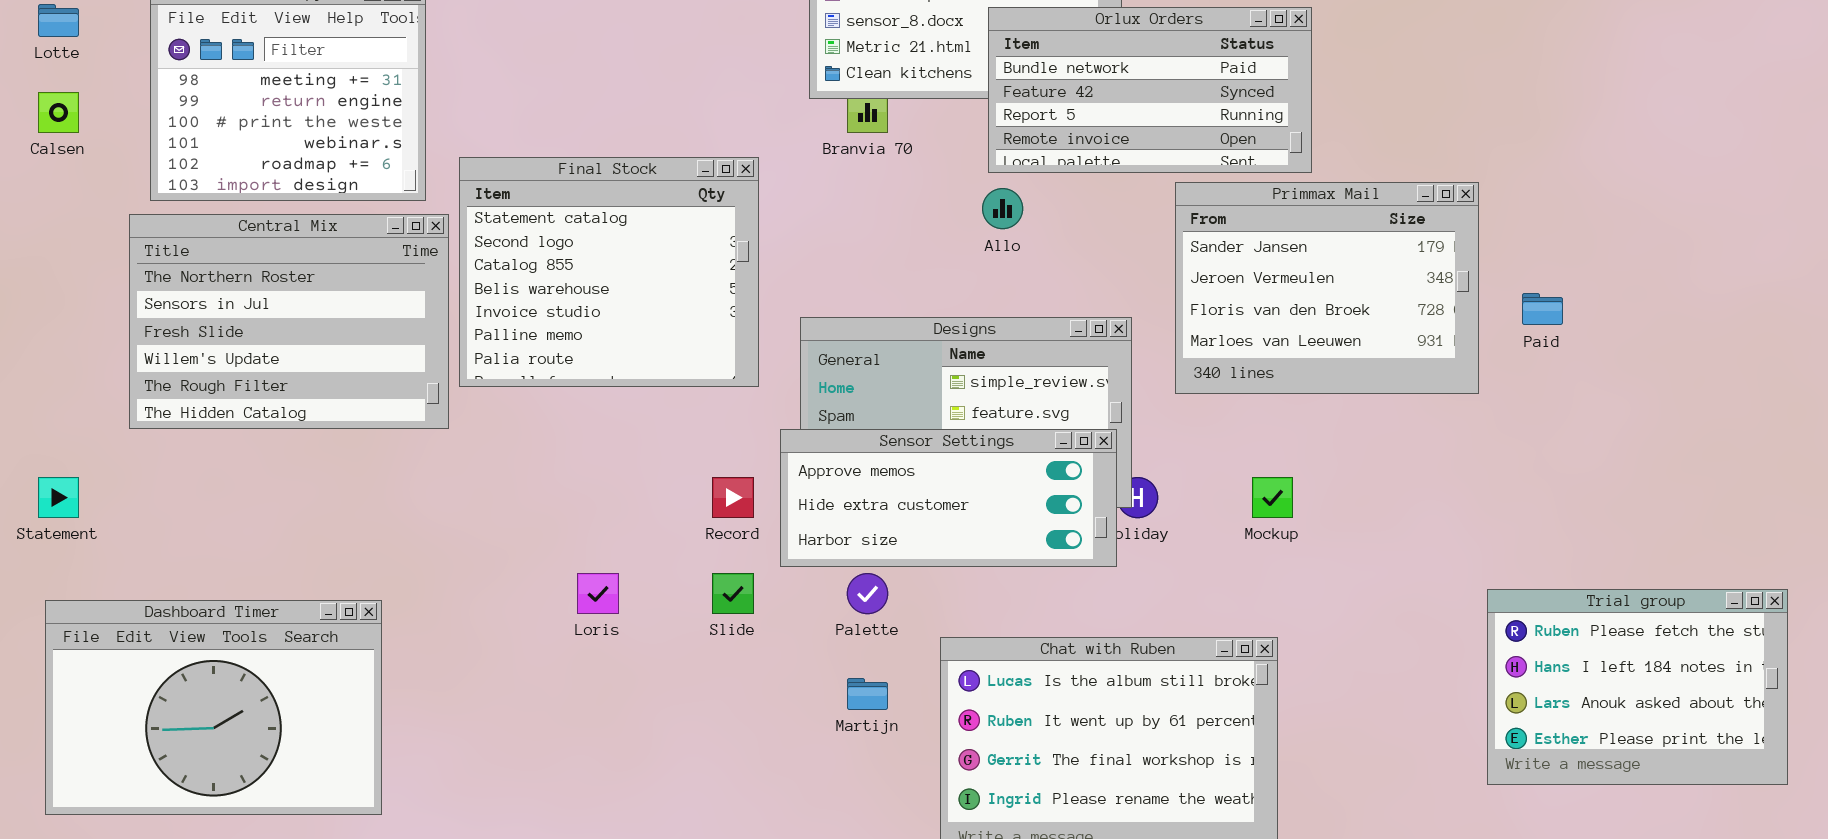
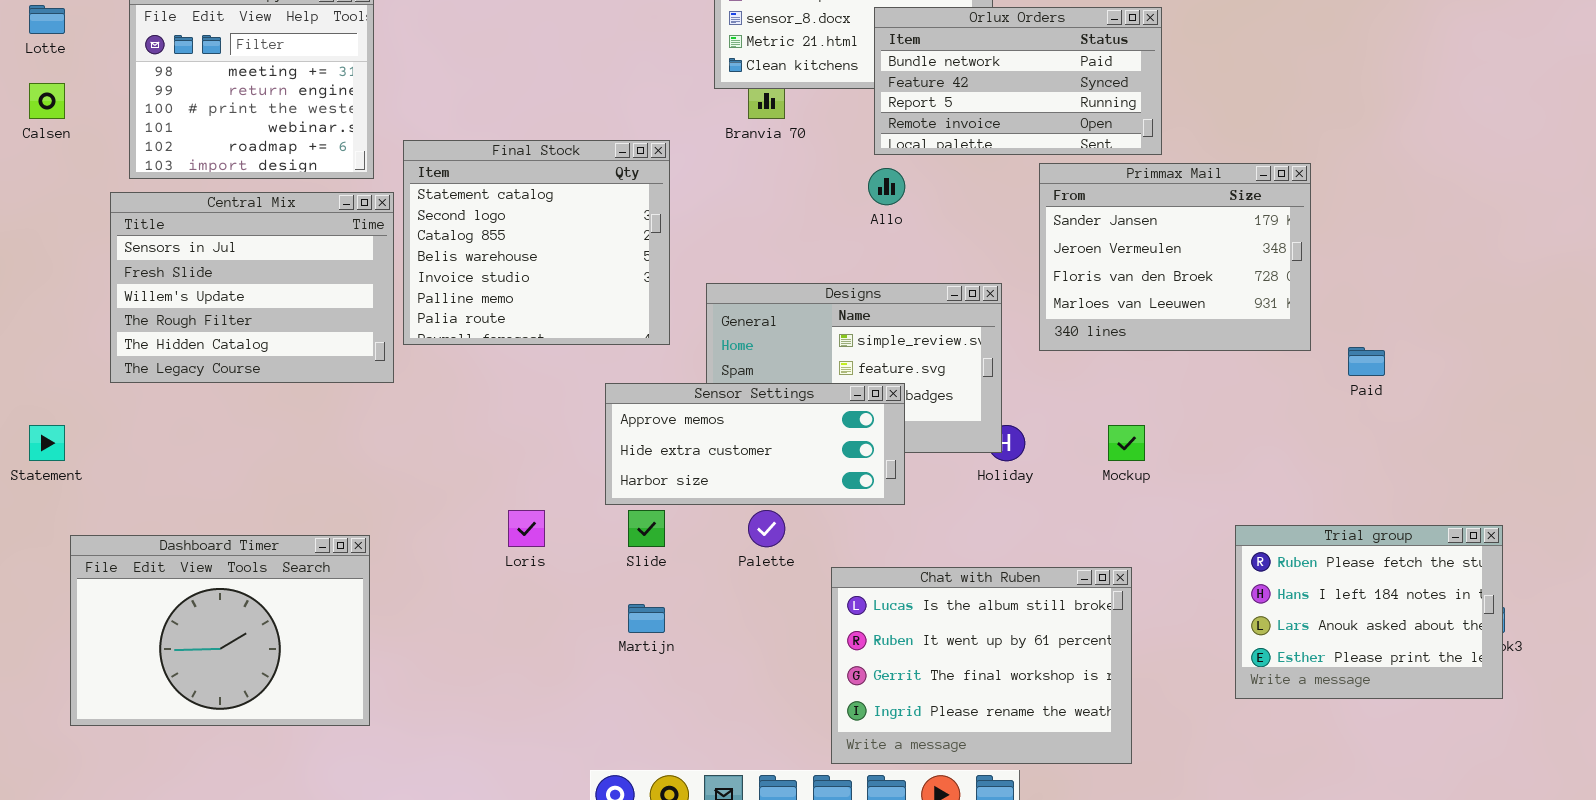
Central Mix: [129,214,449,429] -> [110,192,394,383], scrolled down 1 row
Paid: [1522,293,1563,325] -> [1348,347,1385,376], moved
Sensor Settings: [780,429,1117,567] -> [605,383,905,505], moved
Trial group: [1487,589,1788,785] -> [1235,525,1503,699], moved
Dashboard Timer: [45,600,382,815] -> [70,535,370,726], moved
Martijn: [847,678,888,710] -> [628,604,665,633], moved

